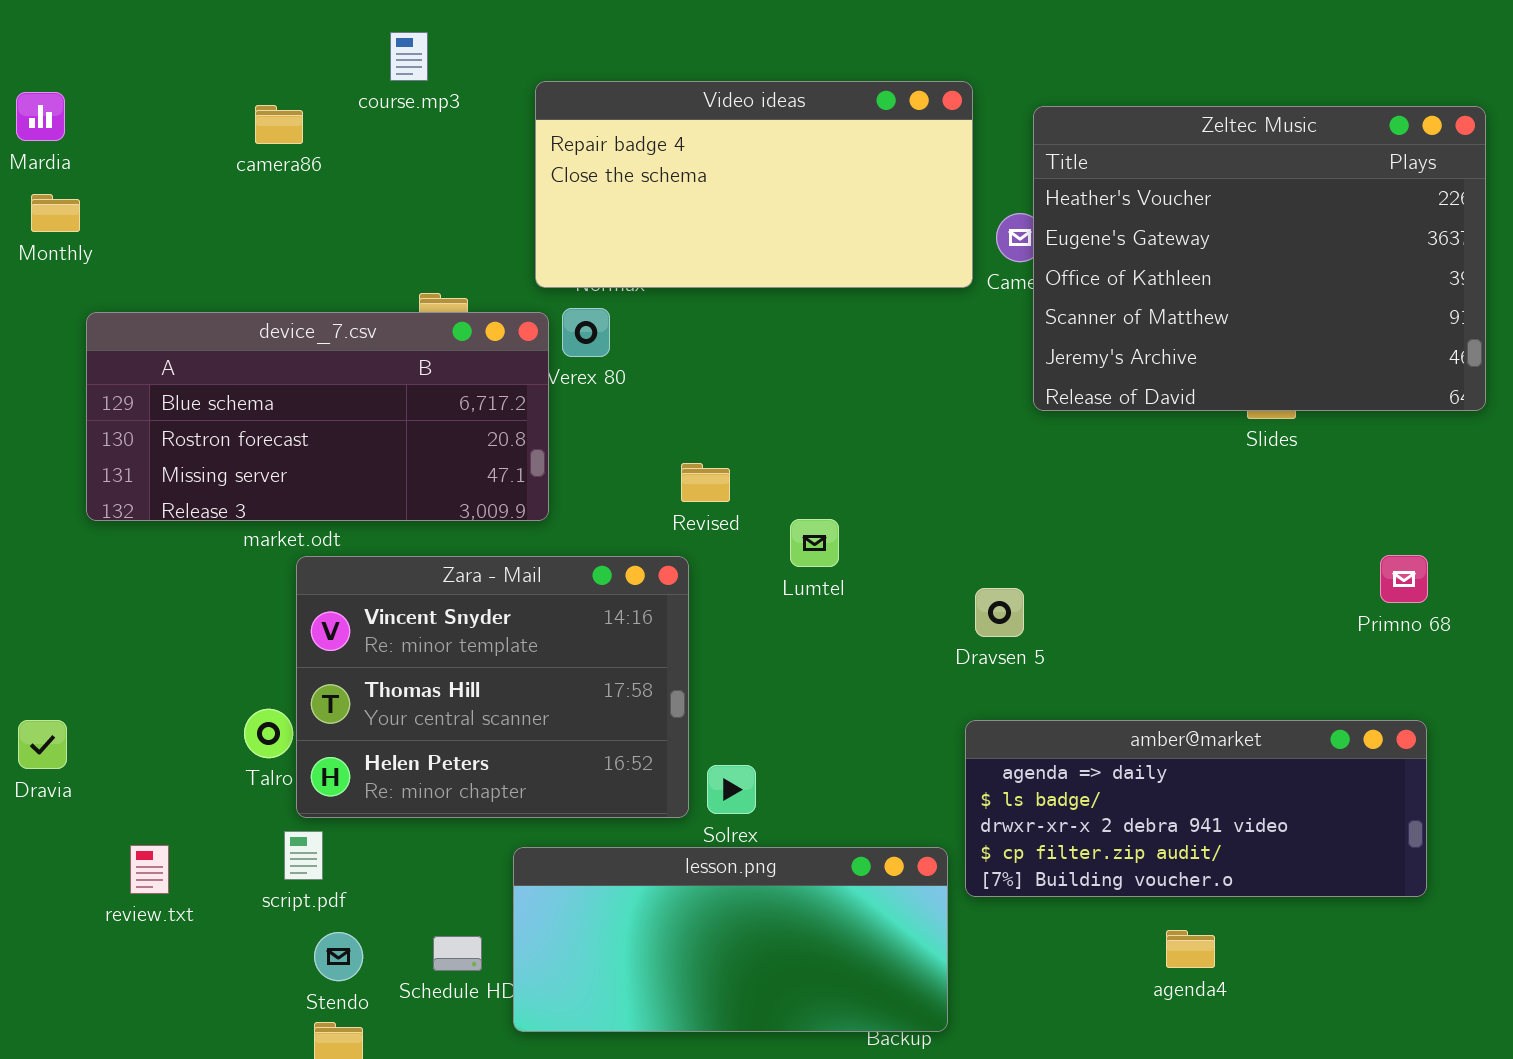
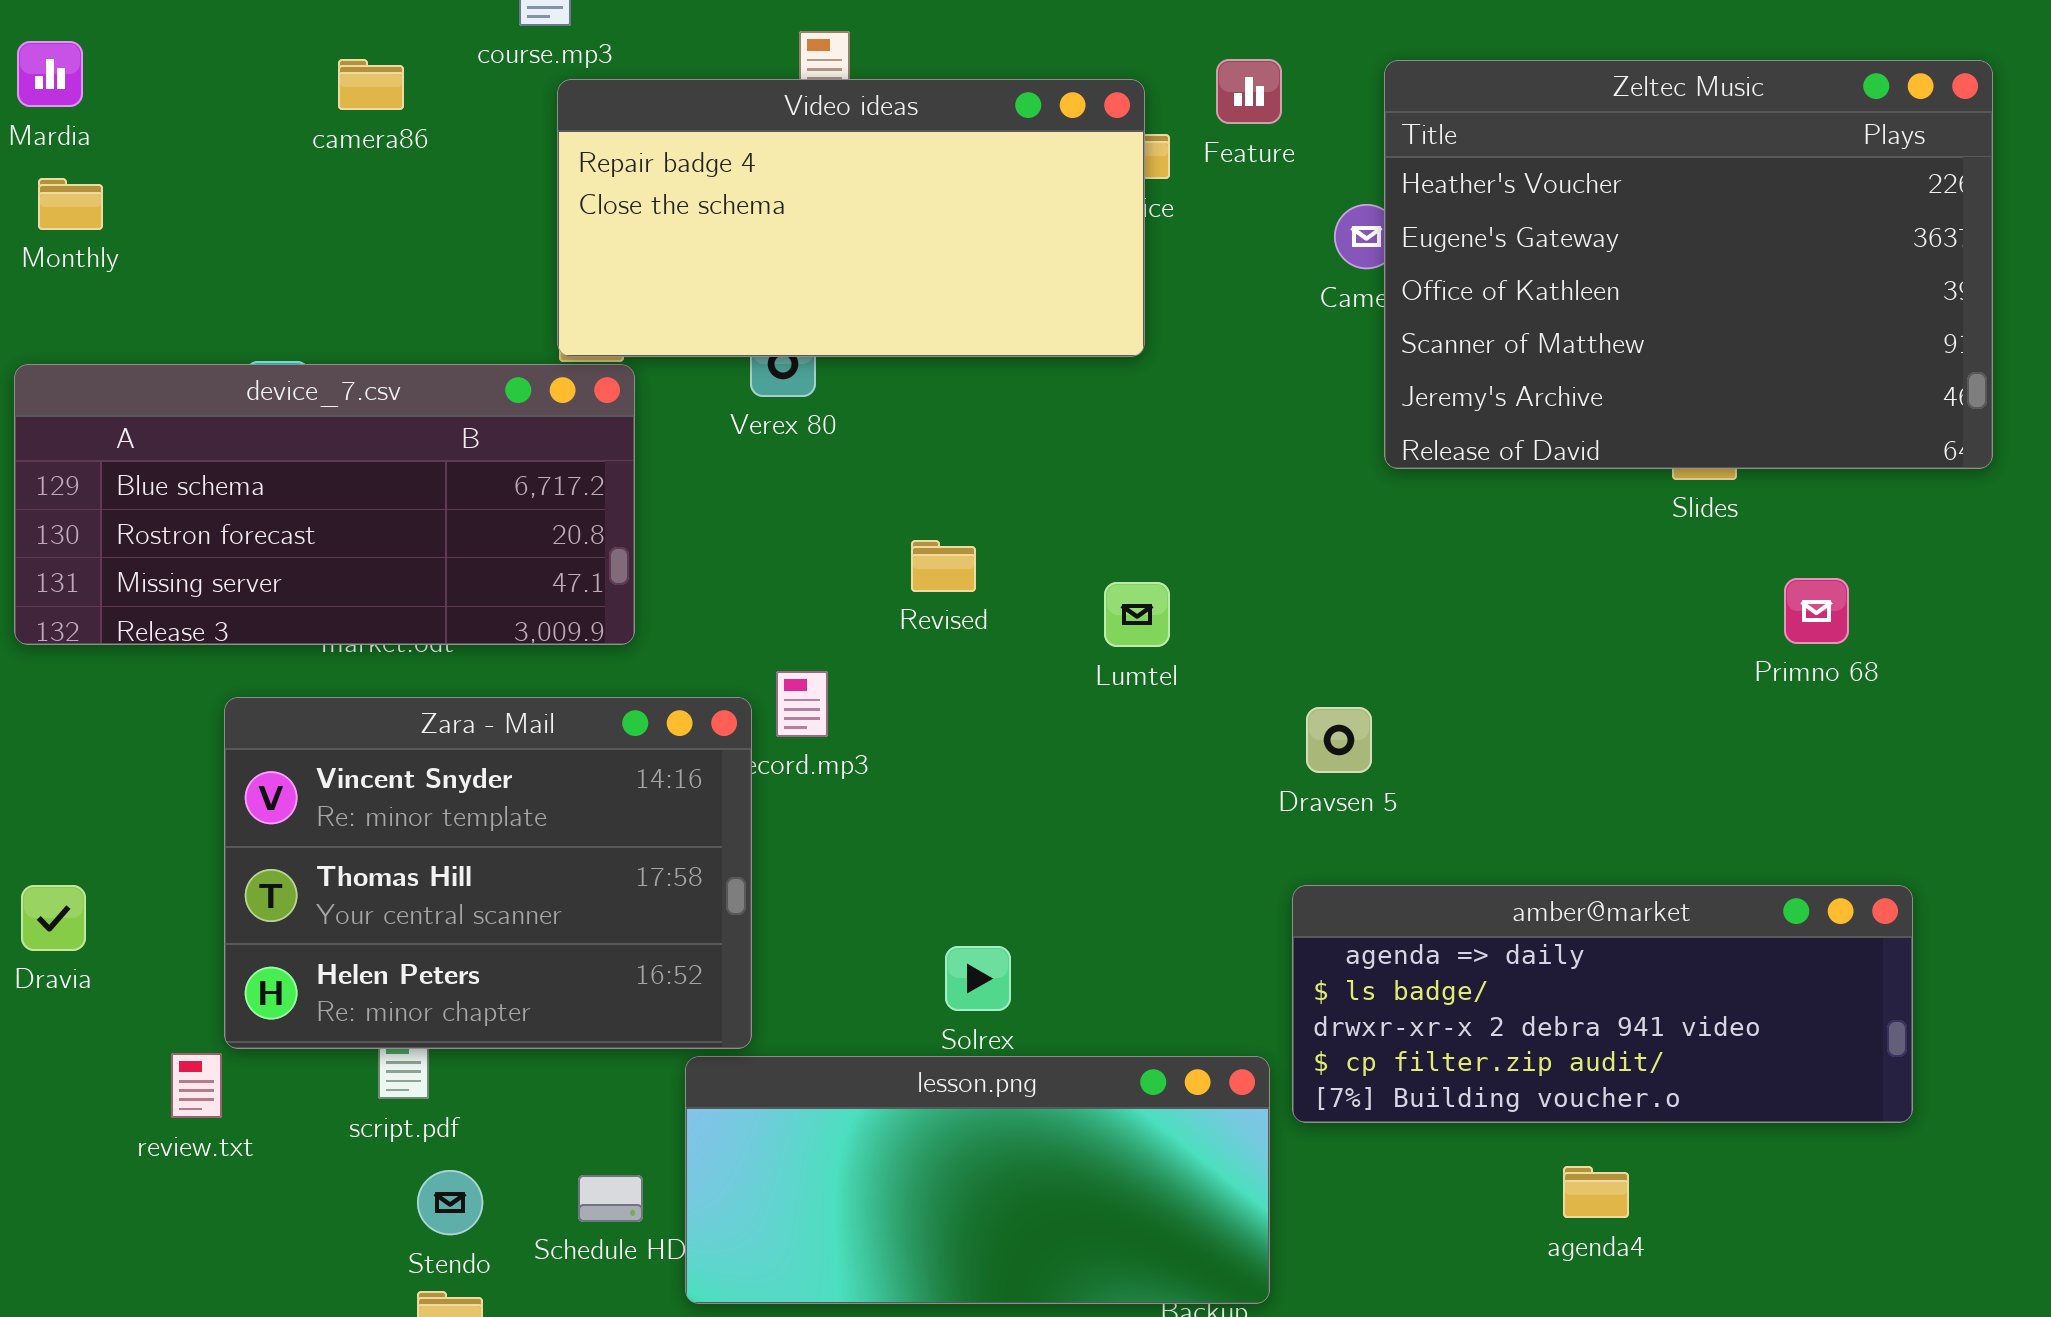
Video ideas: [535,81,973,288] -> [557,79,1145,357], moved
device_7.csv: [86,312,549,521] -> [14,364,635,645], moved
Lumtel: [790,519,839,567] -> [1104,582,1170,647], moved
Primno 68: [1380,555,1428,603] -> [1784,578,1849,644], moved
Zara - Mail: [296,556,689,818] -> [224,697,752,1049], moved

